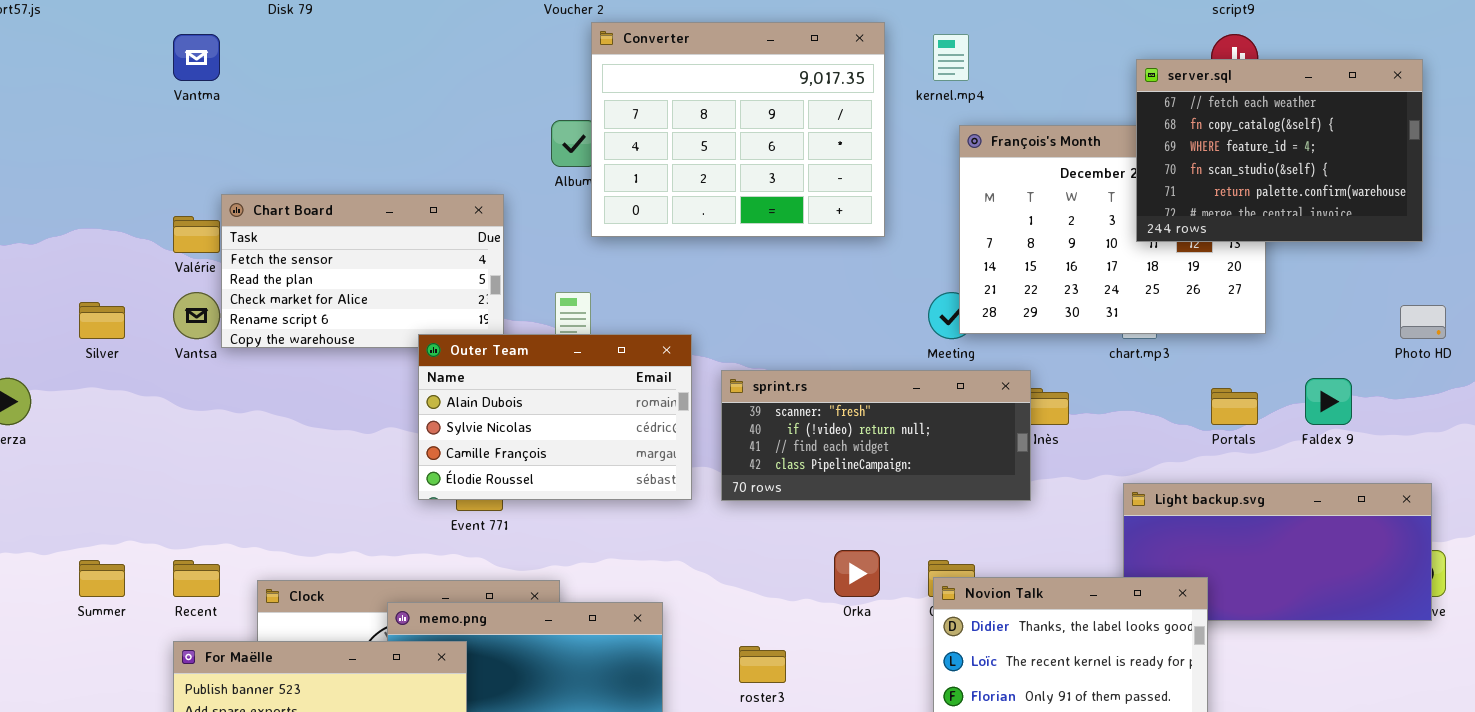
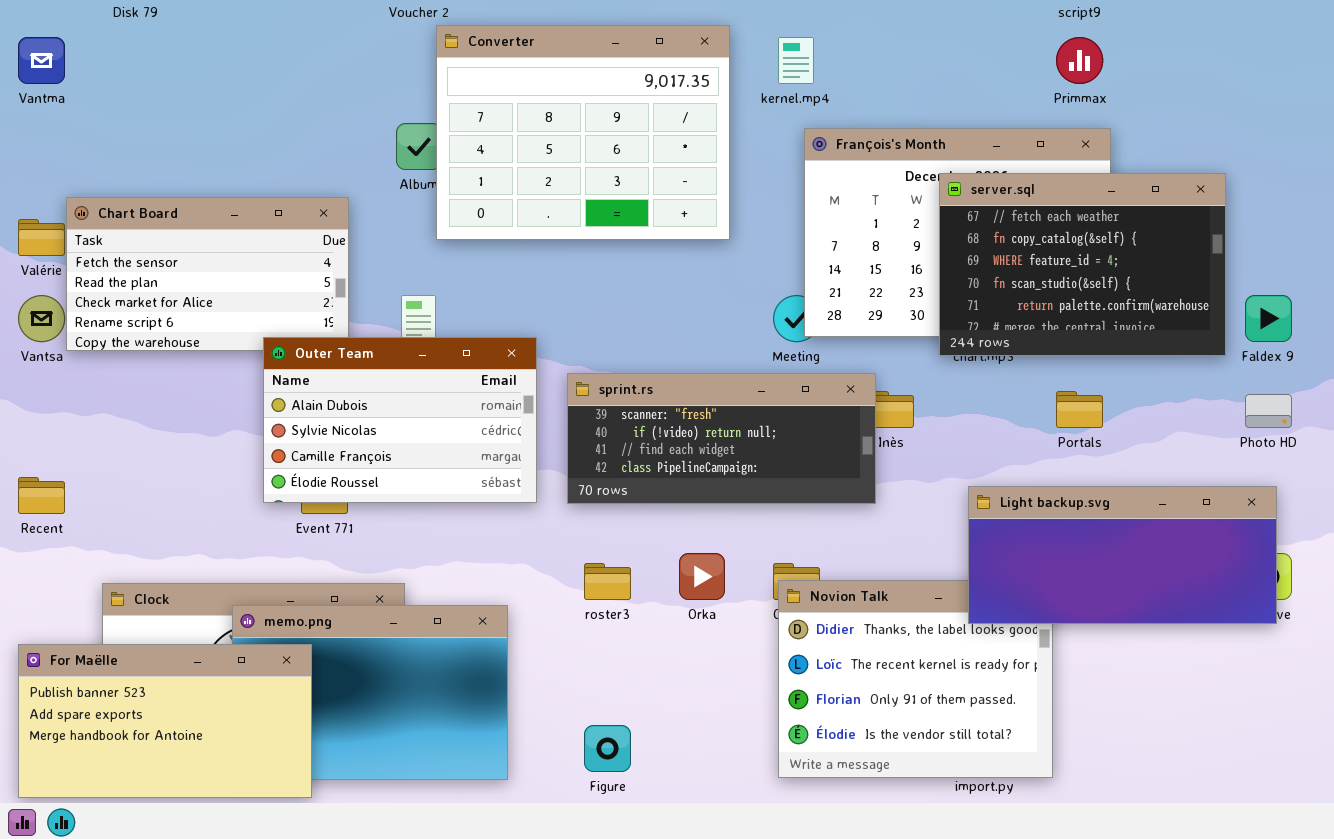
server.sql: [1136,59,1423,242] -> [939,173,1226,356], moved
Photo HD: [1400,305,1446,339] -> [1245,394,1292,428], moved
Faldex 9: [1305,378,1352,425] -> [1245,295,1292,342], moved
Light backup.svg: [1123,483,1432,621] -> [968,486,1277,624], raised
Recent: [173,560,220,597] -> [18,477,65,514], moved
roster3: [739,646,786,683] -> [584,563,631,600], moved

